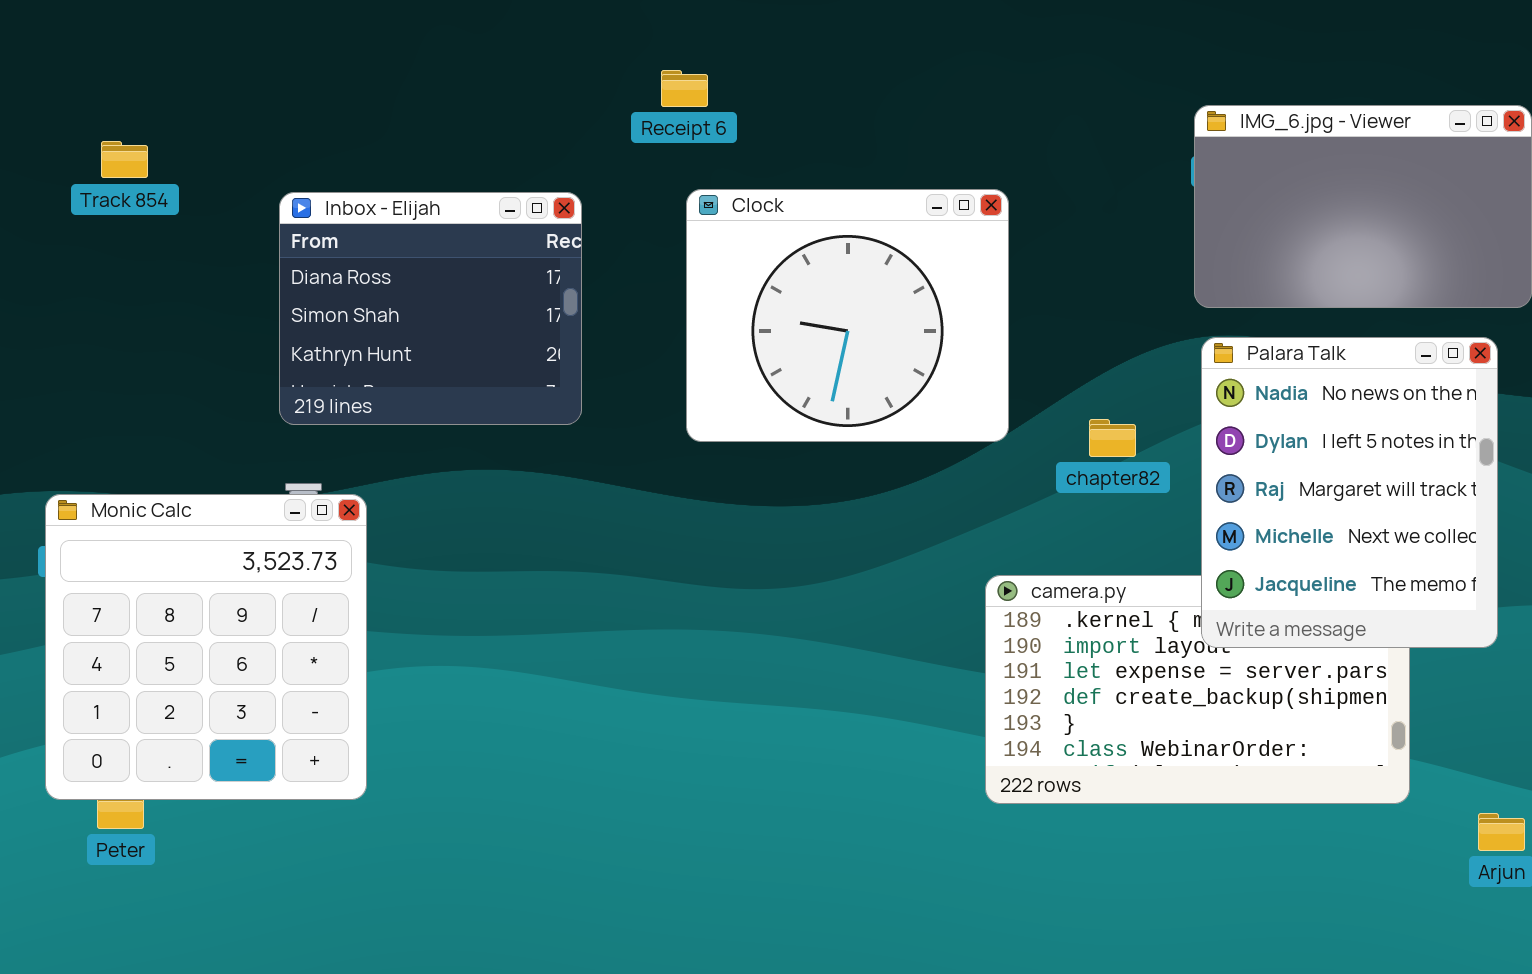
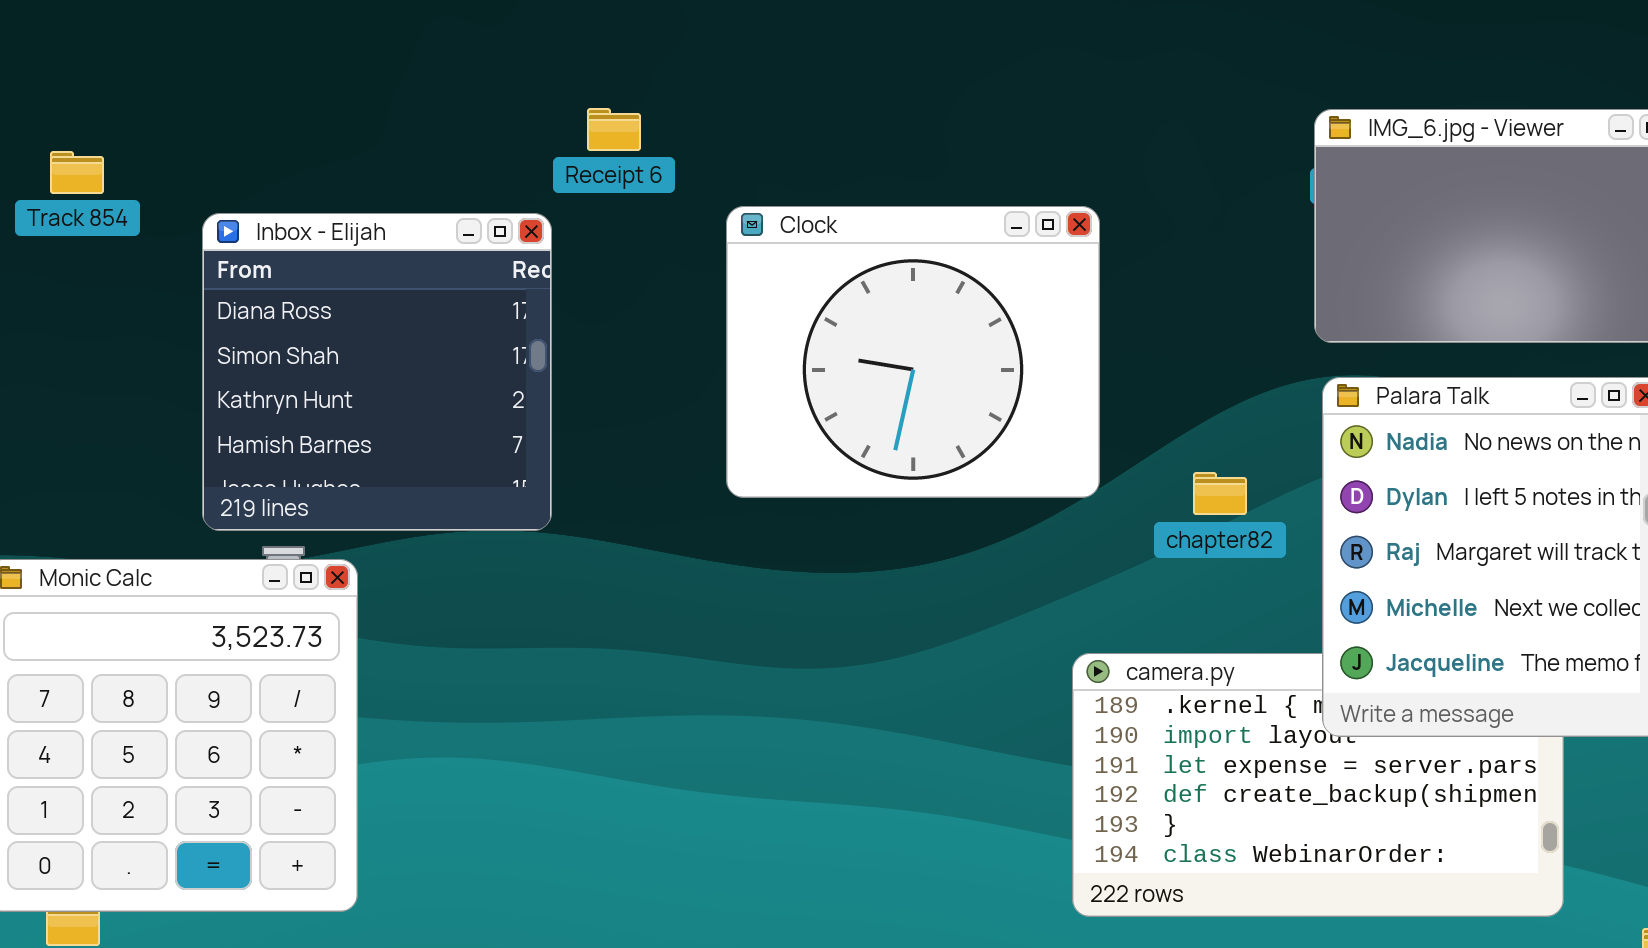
Receipt 6: [661,70,708,107] -> [587,108,641,151], moved
Inbox - Elijah: [279,192,582,425] -> [202,213,552,531], moved, resized

